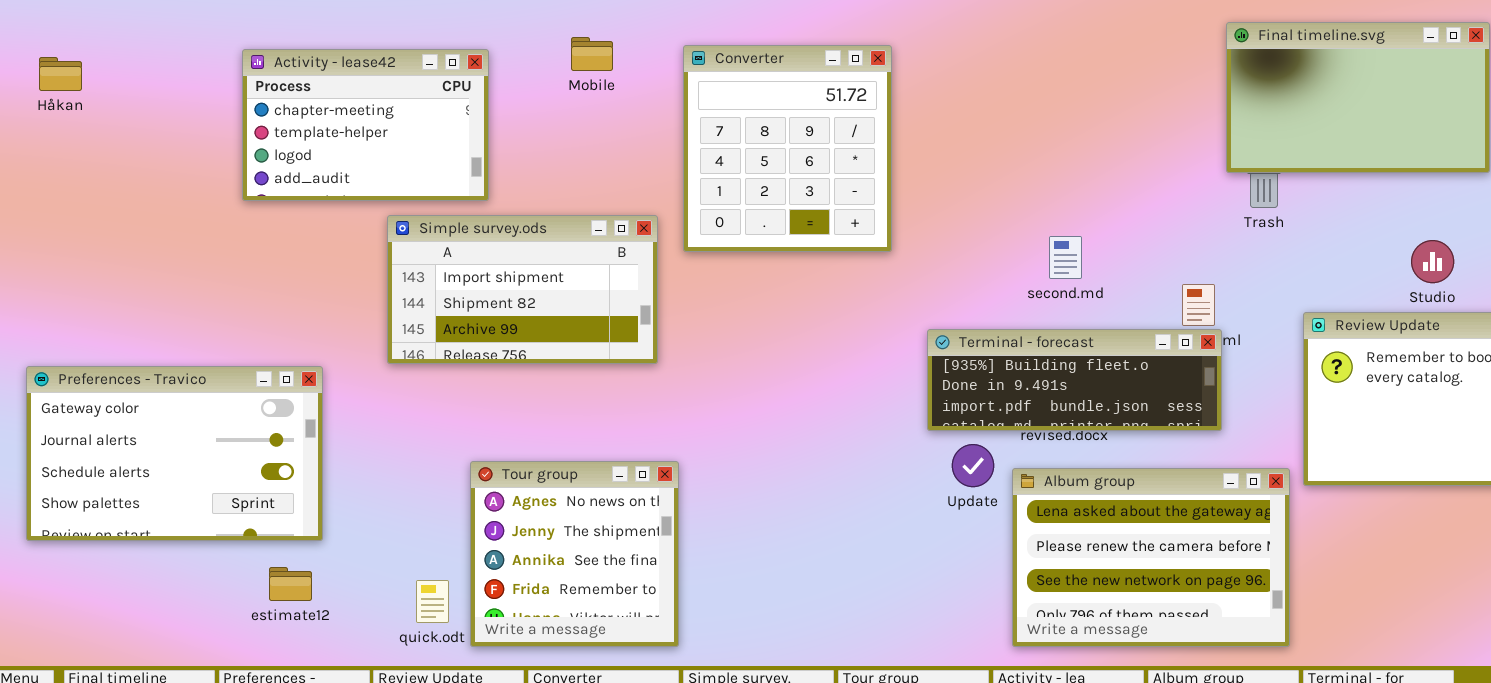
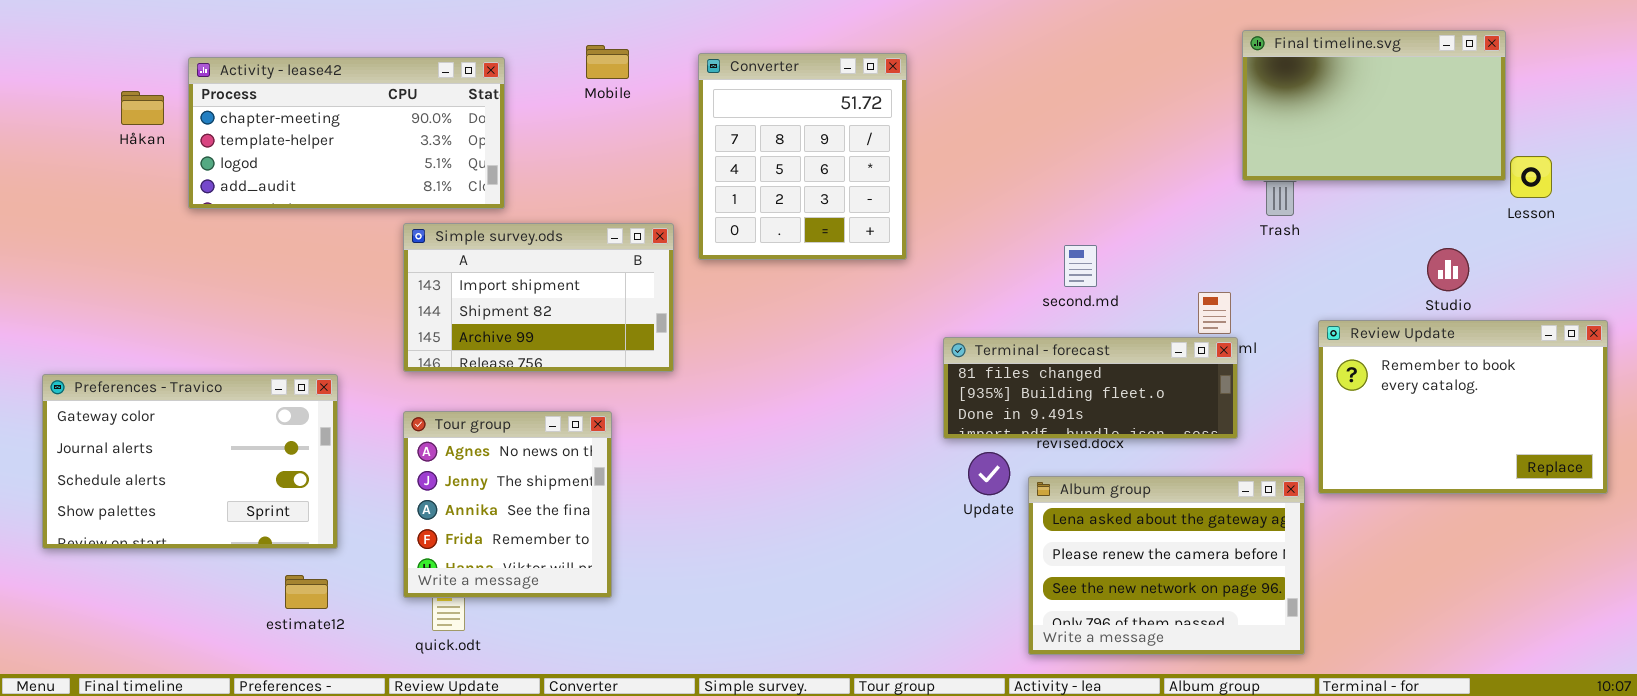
Activity - lease42: [242,49,489,201] -> [188,57,505,209], resized
Håkan: [39,57,82,91] -> [121,91,164,125], moved
Terminal - forecast: [927,329,1222,431] -> [943,337,1238,439], scrolled up 1 row
Tour group: [470,461,679,647] -> [403,411,612,598], moved

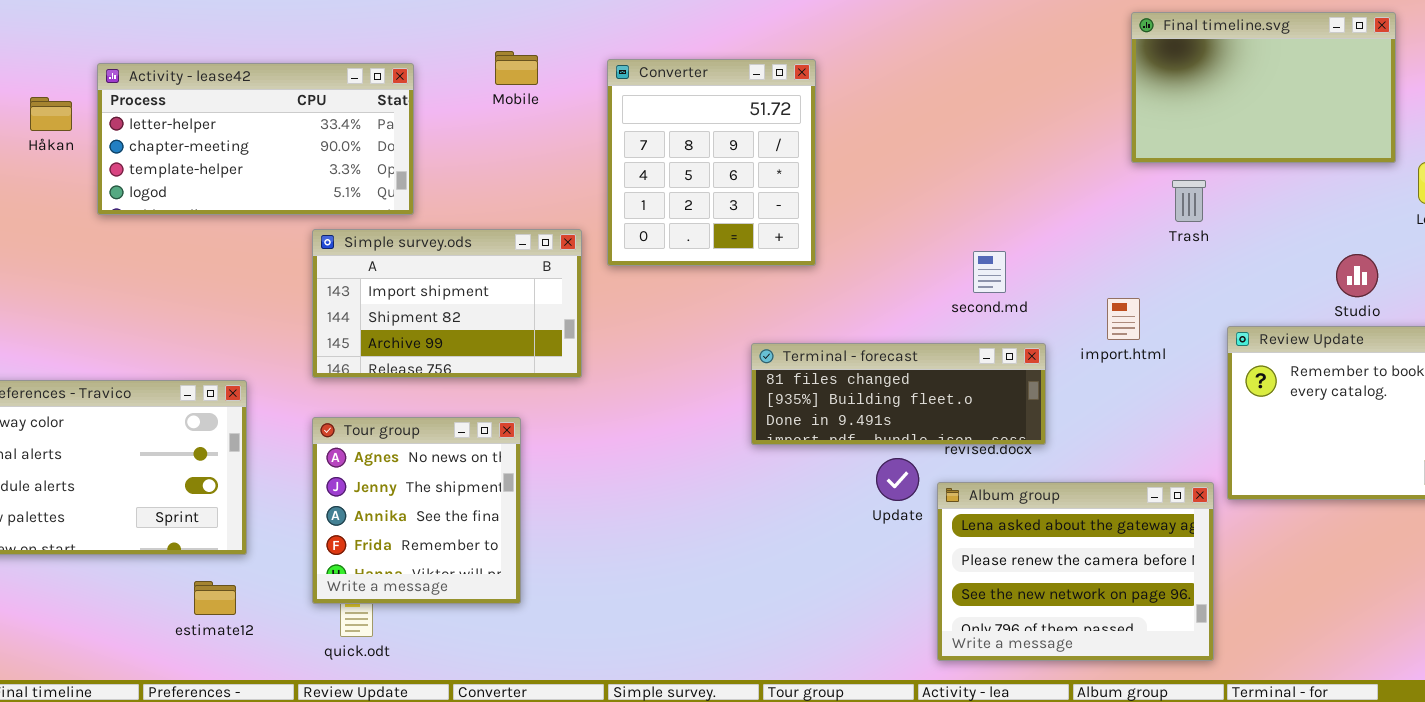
Final timeline.svg: [1242,30,1506,181] -> [1131,12,1396,163], moved
Activity - lease42: [188,57,505,209] -> [97,63,414,215], scrolled up 1 row
Terminal - forecast: [943,337,1238,439] -> [751,343,1046,445], moved

